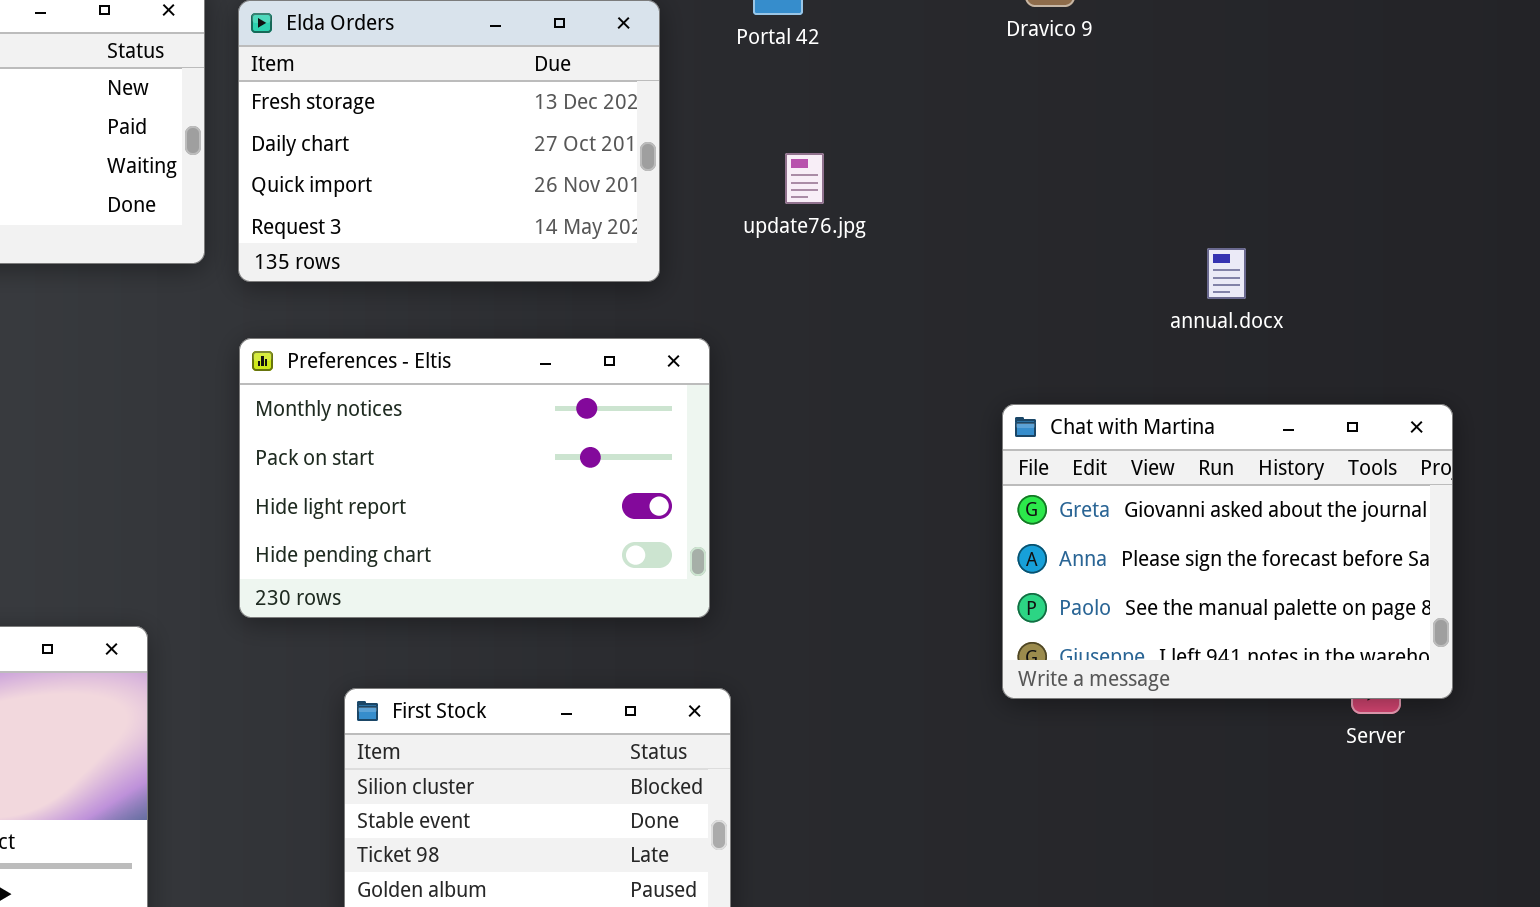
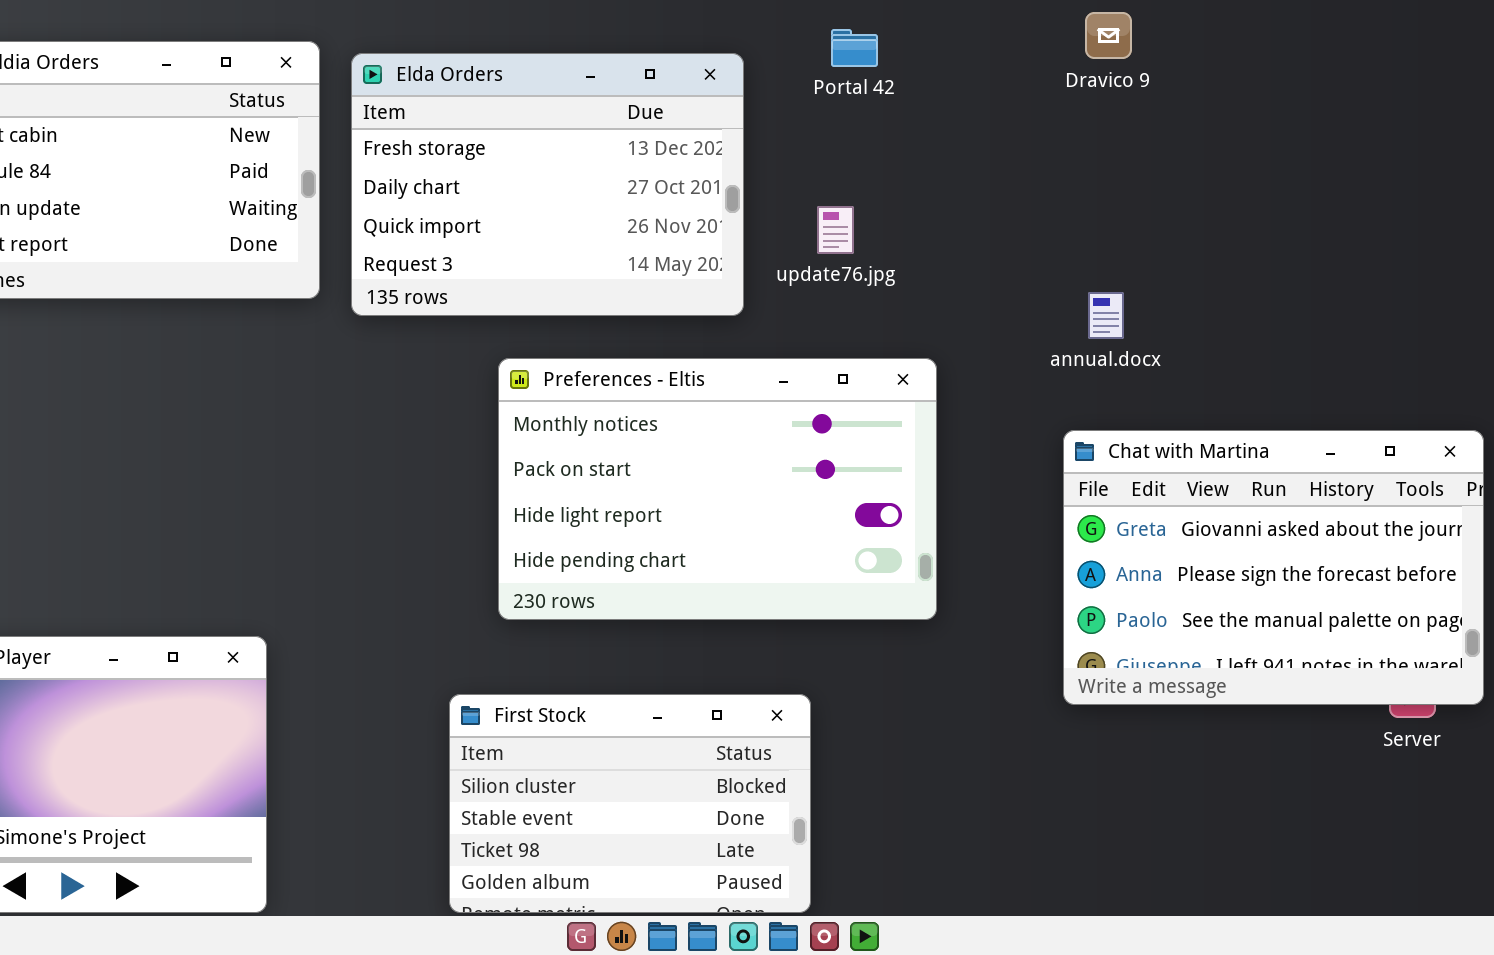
update76.jpg: [785,153,824,204] -> [817,206,854,254], moved
annual.docx: [1207,248,1246,299] -> [1088,292,1124,339], moved
Preferences - Eltis: [239,338,710,618] -> [498,358,937,620], moved

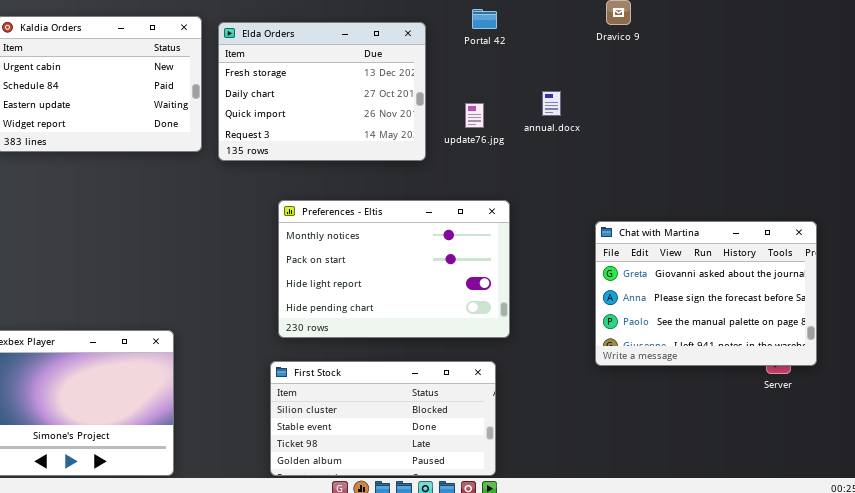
annual.docx: [1088,292,1124,339] -> [542,91,561,116], moved
Preferences - Eltis: [498,358,937,620] -> [278,200,510,338], moved
First Stock: [449,694,811,913] -> [270,361,496,476], resized

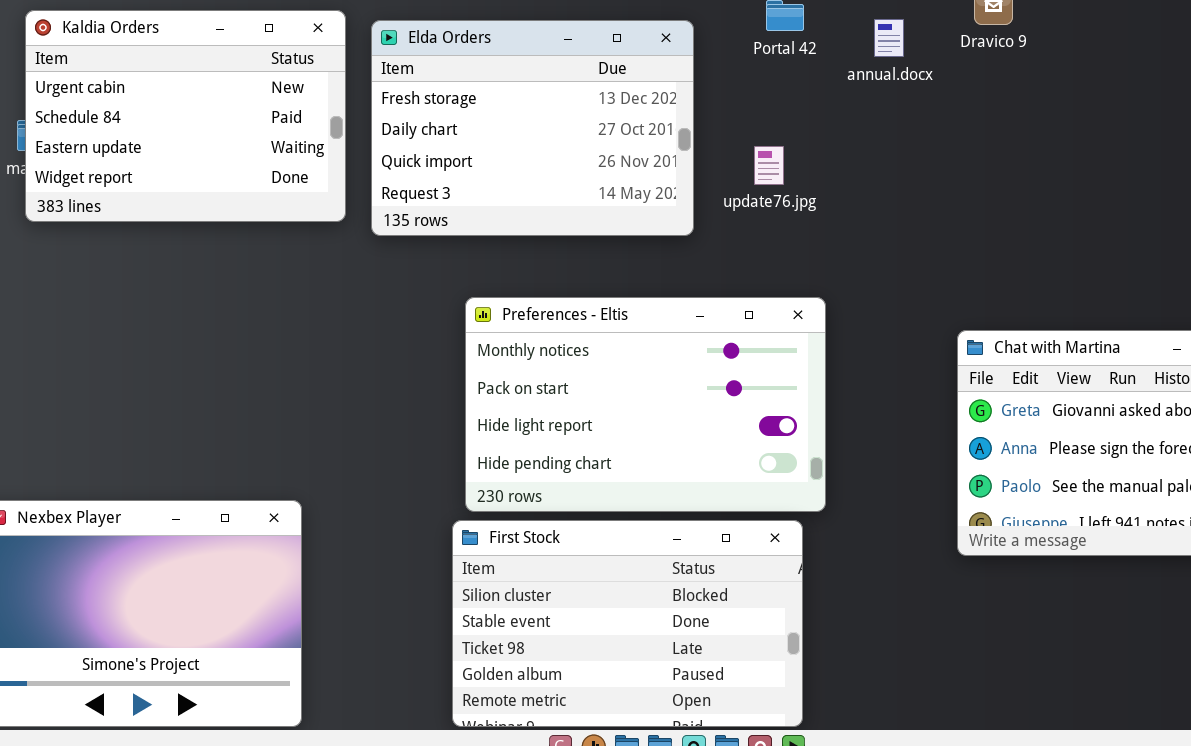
annual.docx: [542,91,561,116] -> [874,19,904,57], moved
First Stock: [270,361,496,476] -> [452,520,803,727], resized

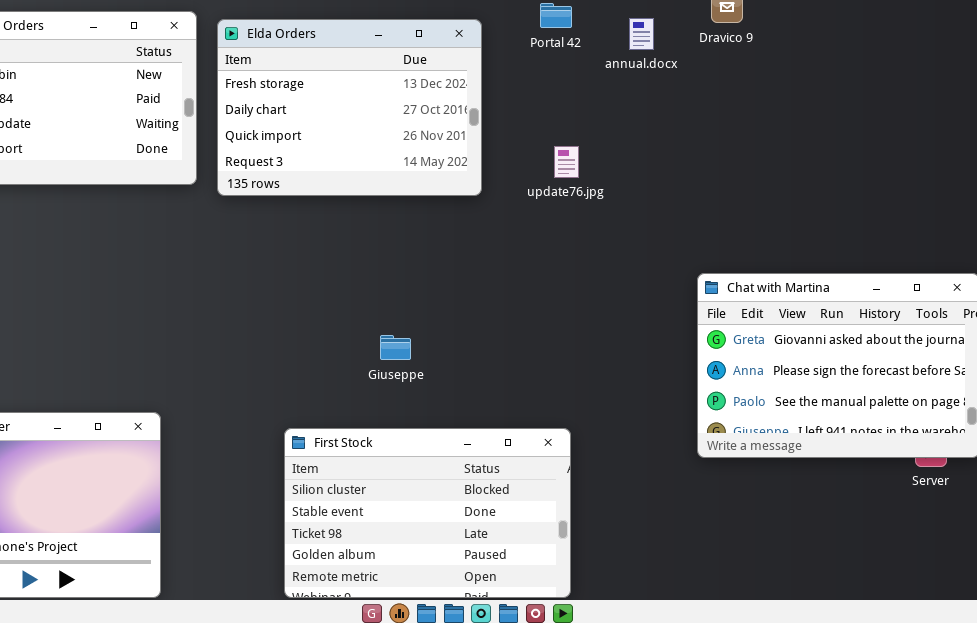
update76.jpg: [754,146,784,185] -> [554,146,579,178], moved
Preferences - Eltis: [465,297,826,512] -> none, closed

